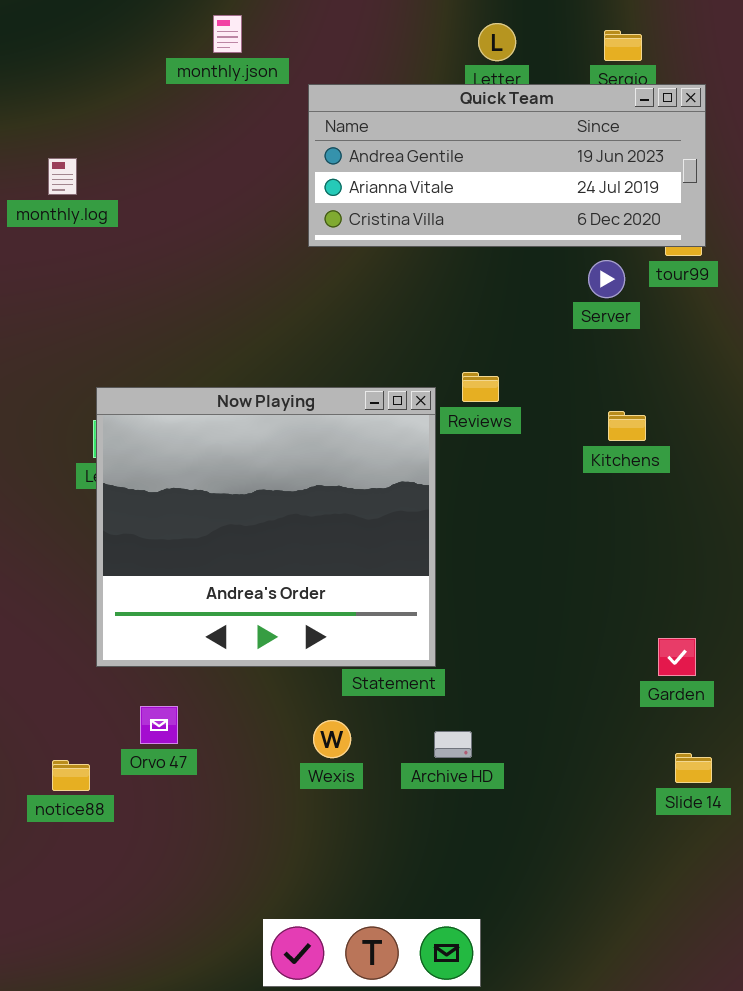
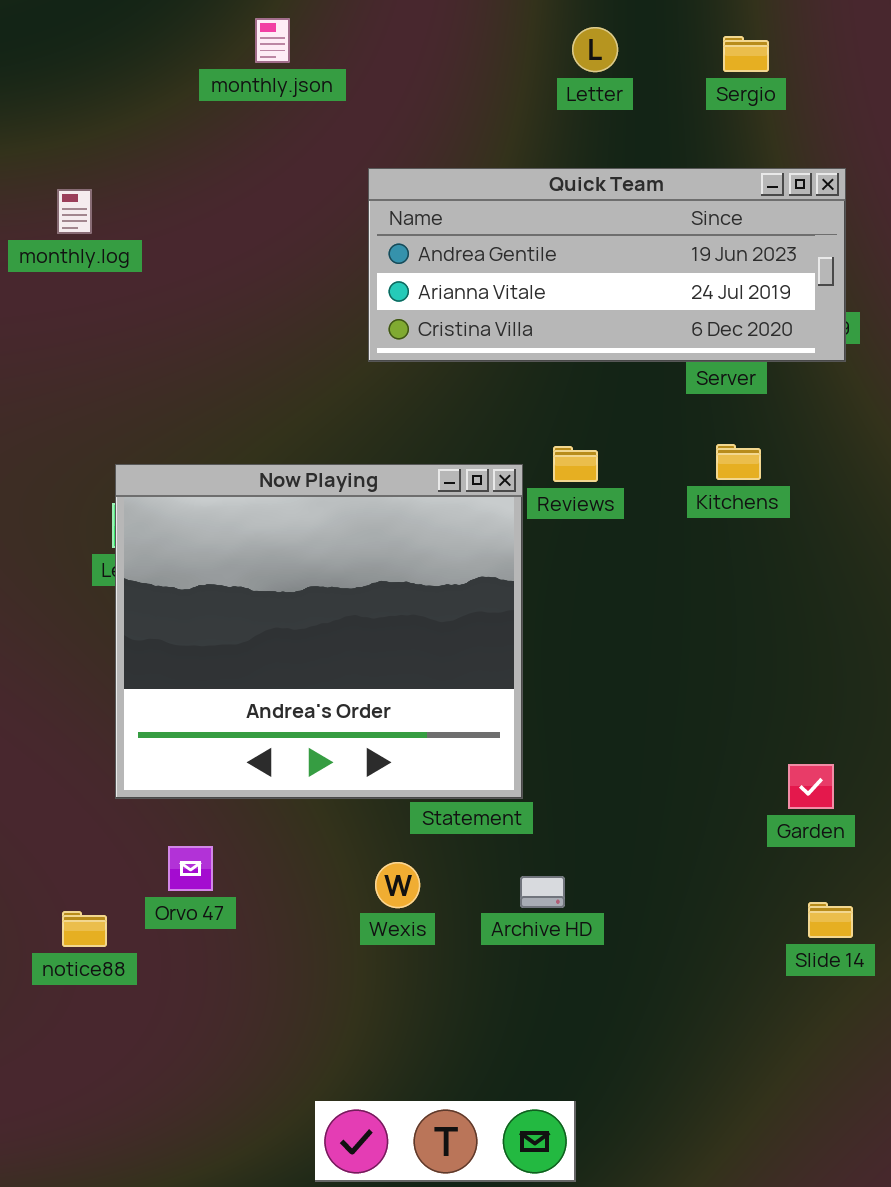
Quick Team: [308,84,706,247] -> [368,168,846,362], moved
Kitchens: [608,411,646,441] -> [716,444,761,480], moved

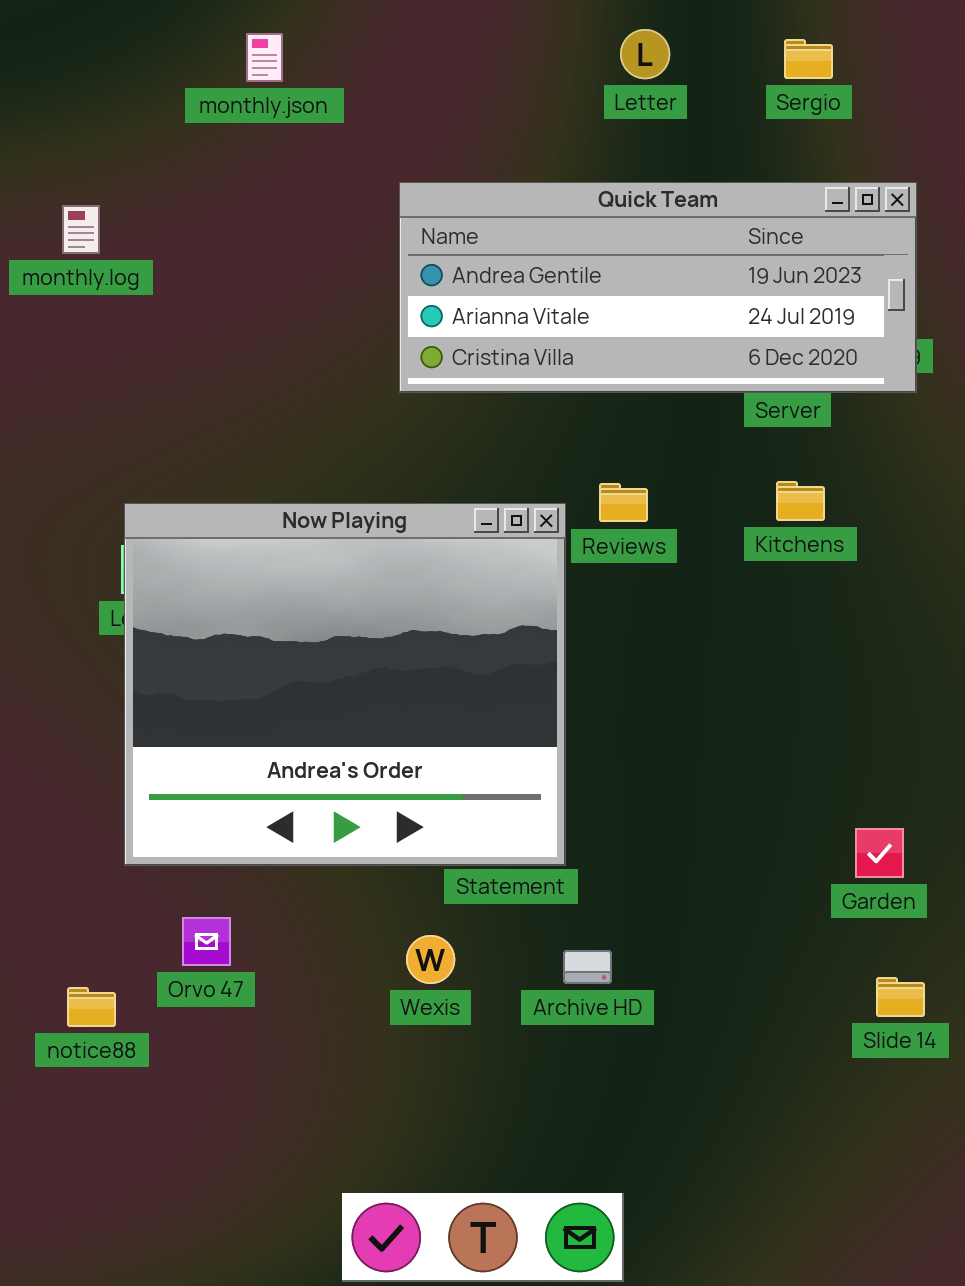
monthly.json: [255,18,290,63] -> [246,33,283,82], moved

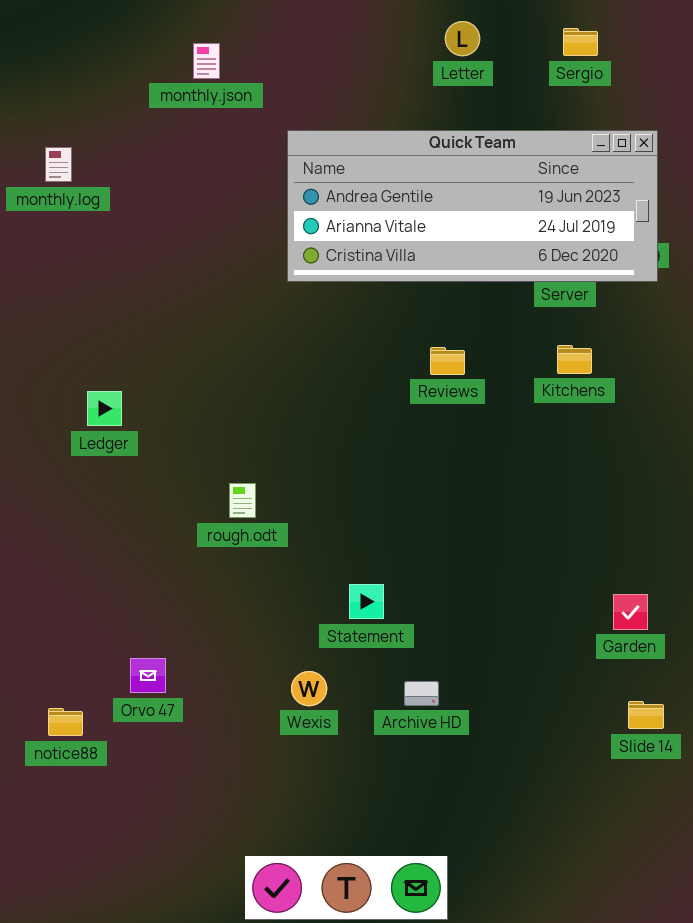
monthly.json: [246,33,283,82] -> [193,43,220,79], moved
Now Playing: [124,503,566,866] -> none, closed

